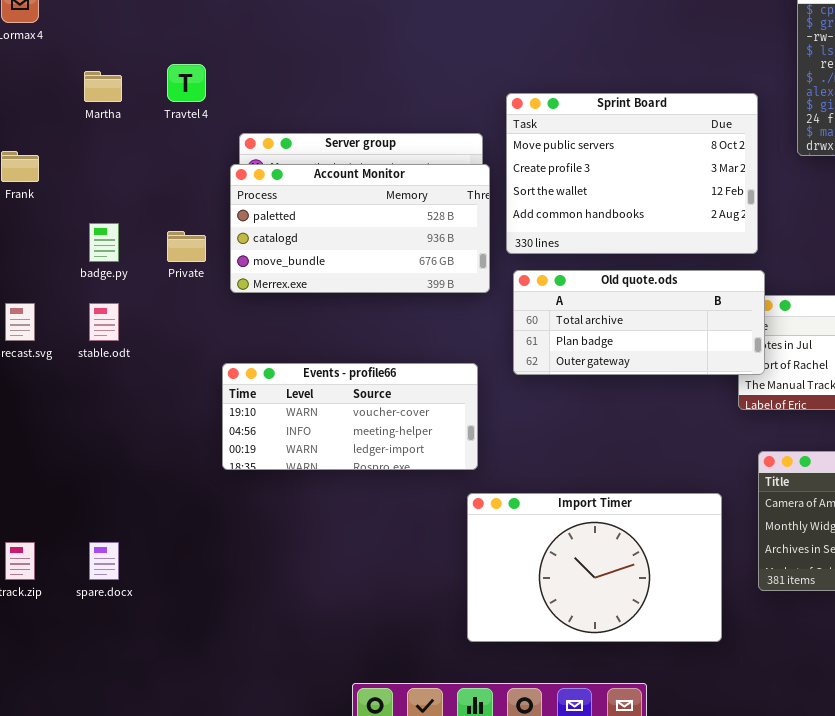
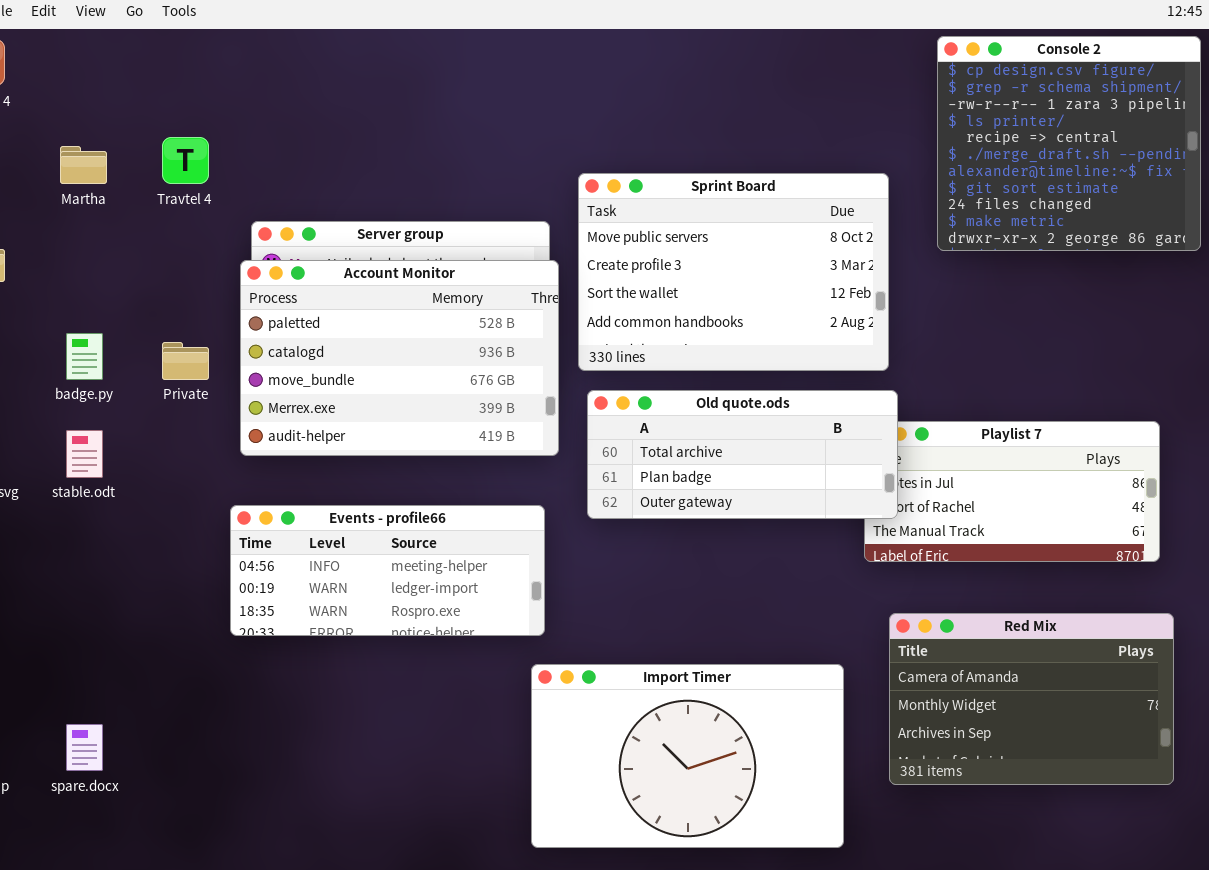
Account Monitor: [230,164,490,293] -> [240,260,559,456], resized
Events - profile66: [222,363,478,470] -> [230,505,545,636], scrolled down 1 row

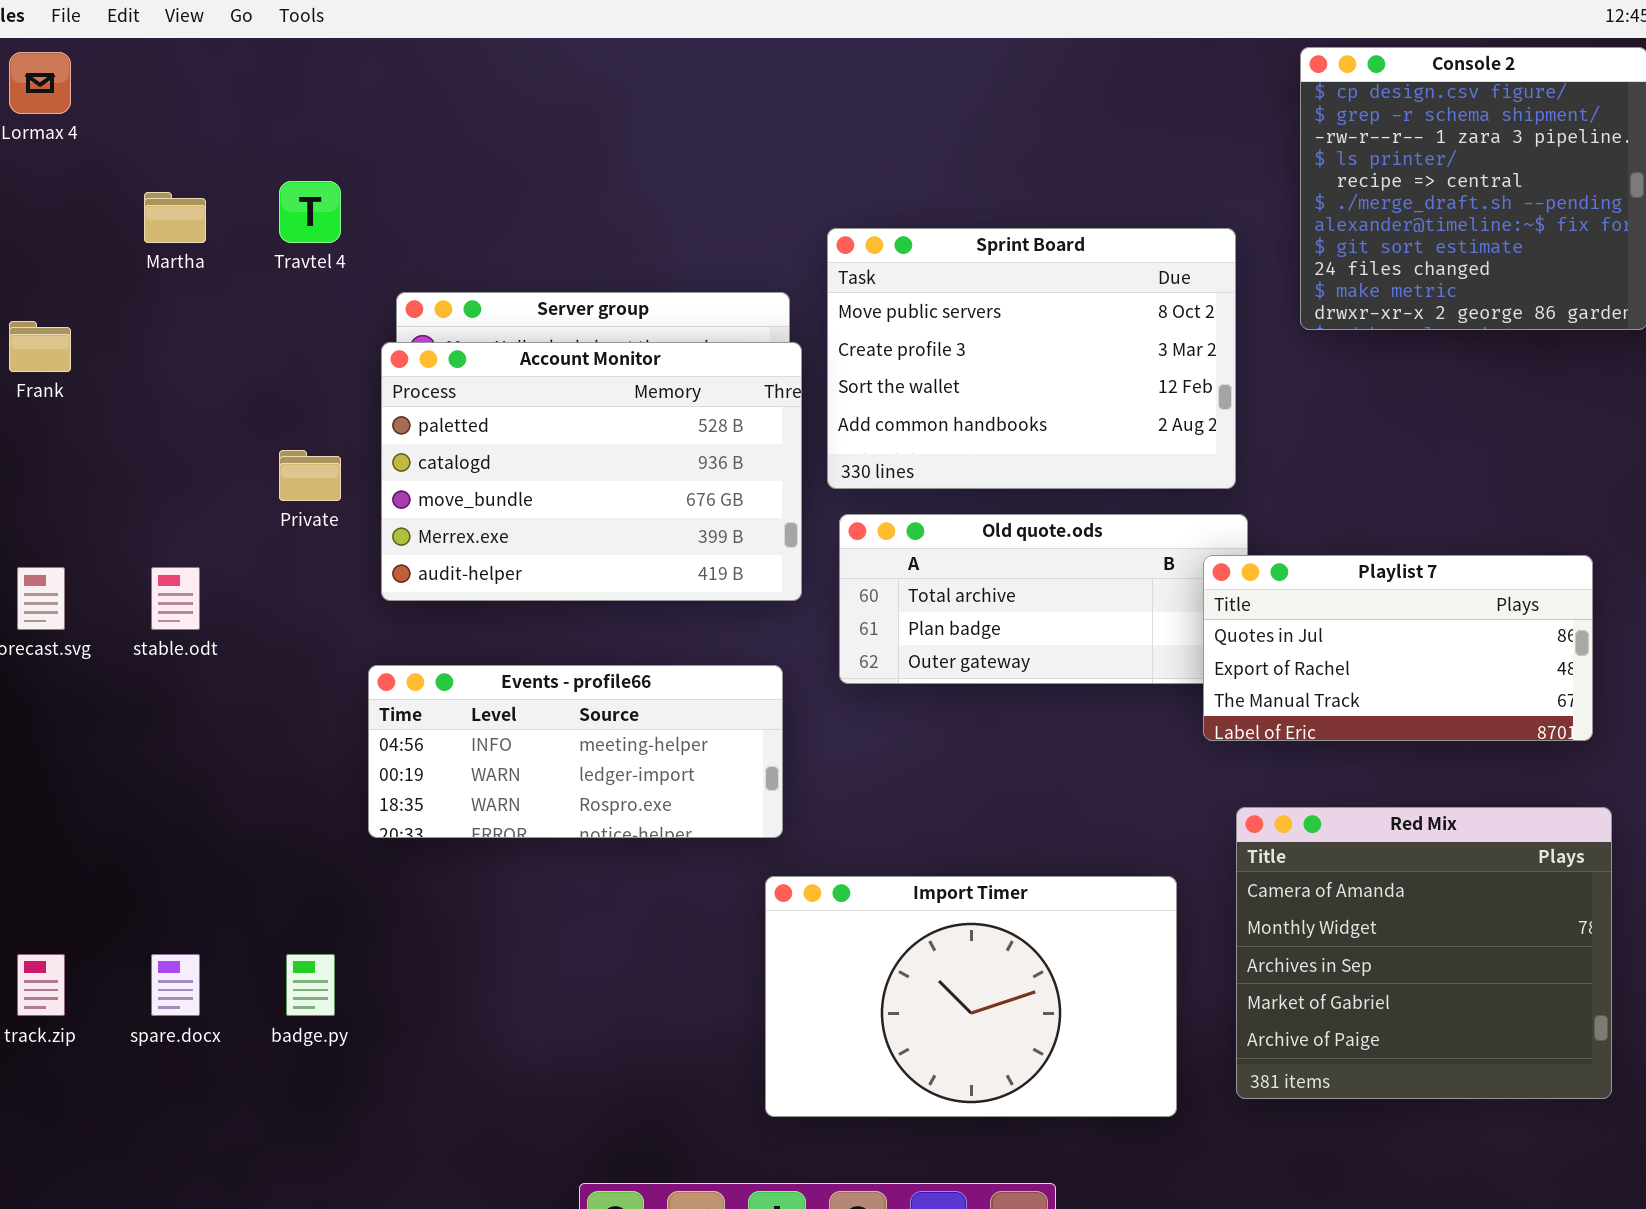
badge.py: [66,333,103,380] -> [286,954,335,1016], moved
Playlist 7: [864,421,1160,562] -> [1203,555,1593,741], raised
Red Mix: [889,613,1174,785] -> [1236,807,1612,1099], resized

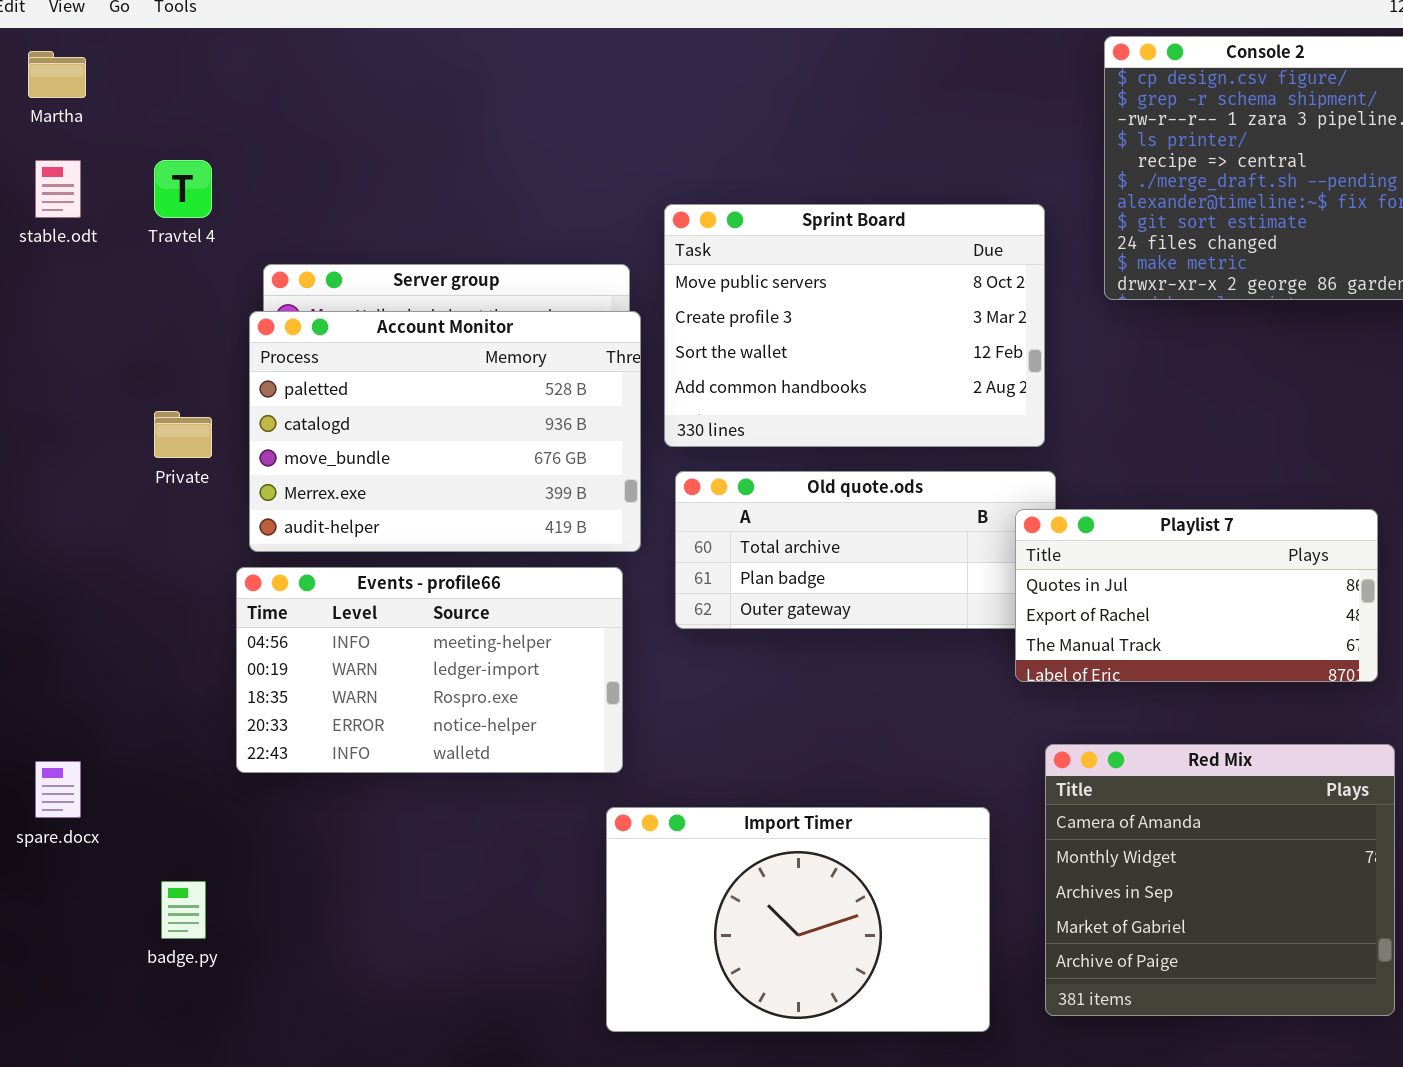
Martha: [144,192,206,243] -> [28,51,86,98], moved
stable.odt: [151,567,200,630] -> [35,160,81,218], moved
Events - profile66: [368,665,783,838] -> [236,567,623,773], resized
spare.docx: [151,954,200,1016] -> [35,761,81,818], moved

